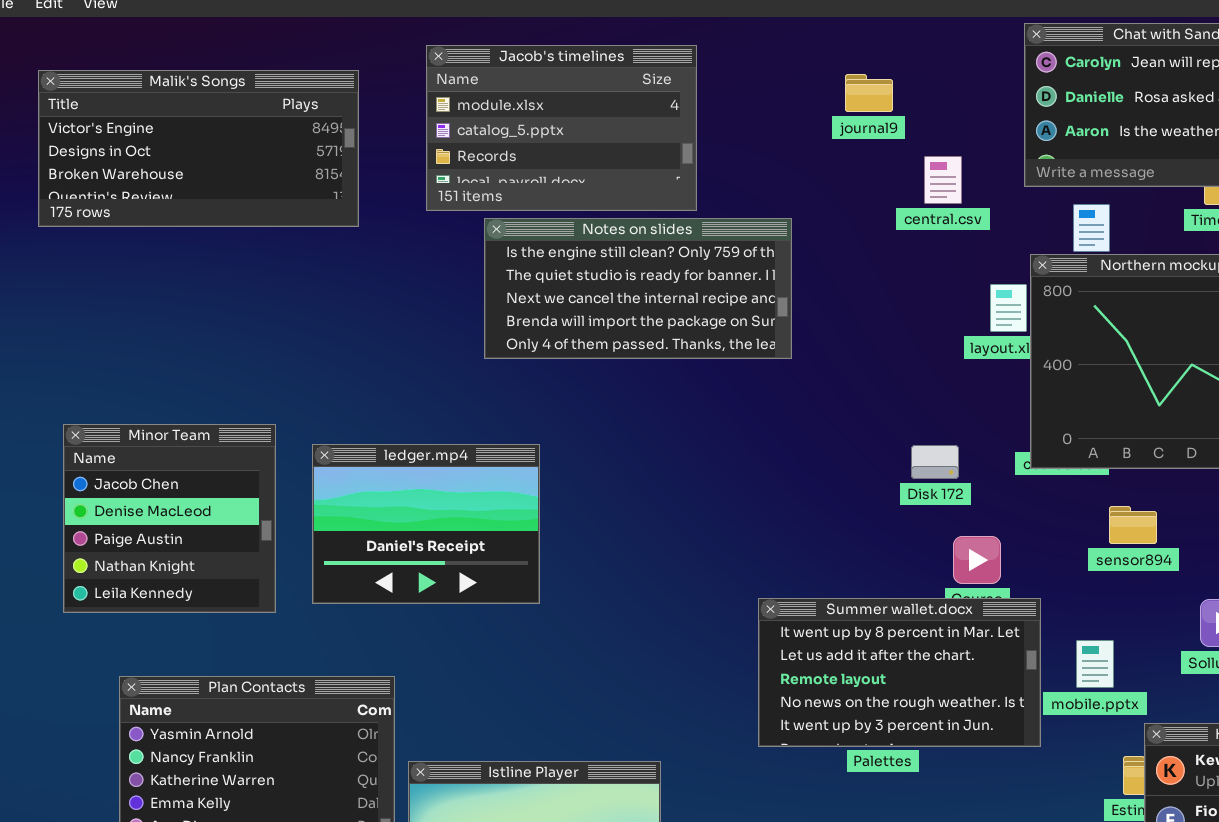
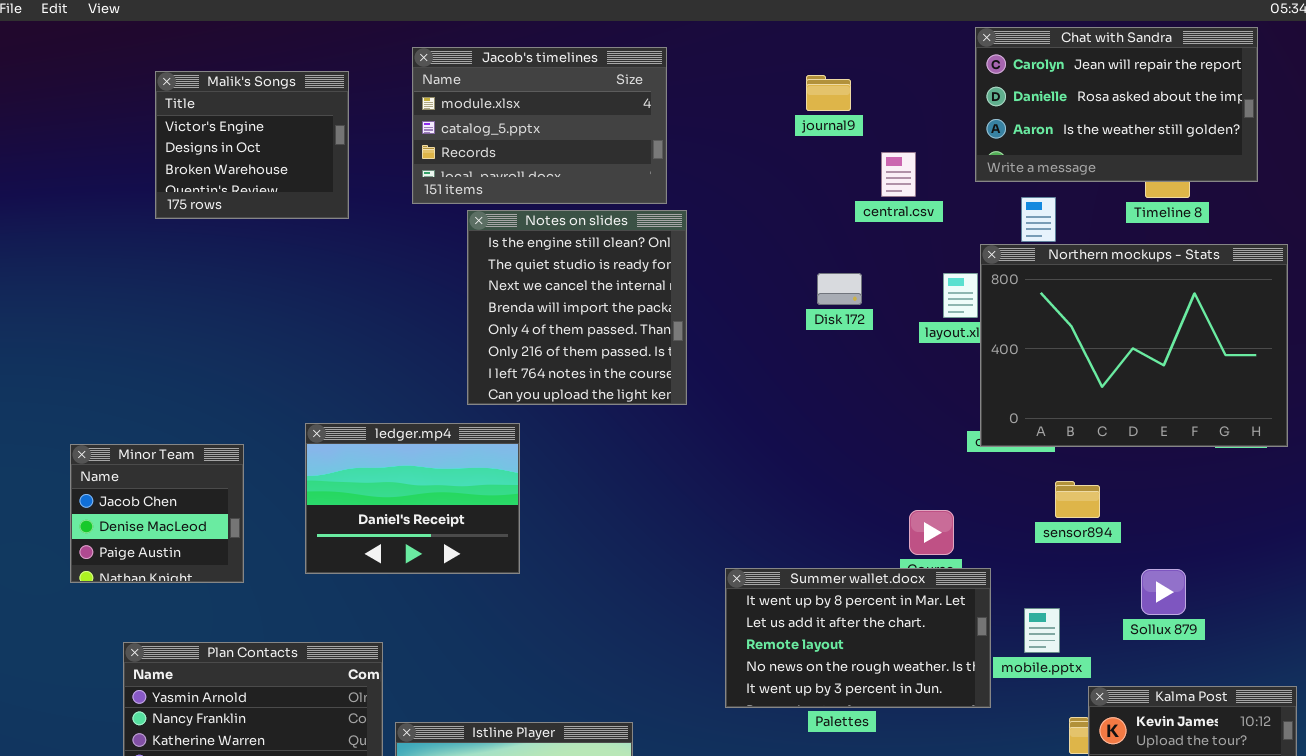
Malik's Songs: [38,70,359,227] -> [155,71,349,219], resized
Notes on slides: [484,218,792,359] -> [467,210,687,405], resized
Minor Team: [63,424,276,613] -> [70,444,244,583], resized
Disk 172: [911,445,959,479] -> [817,273,862,305], moved

